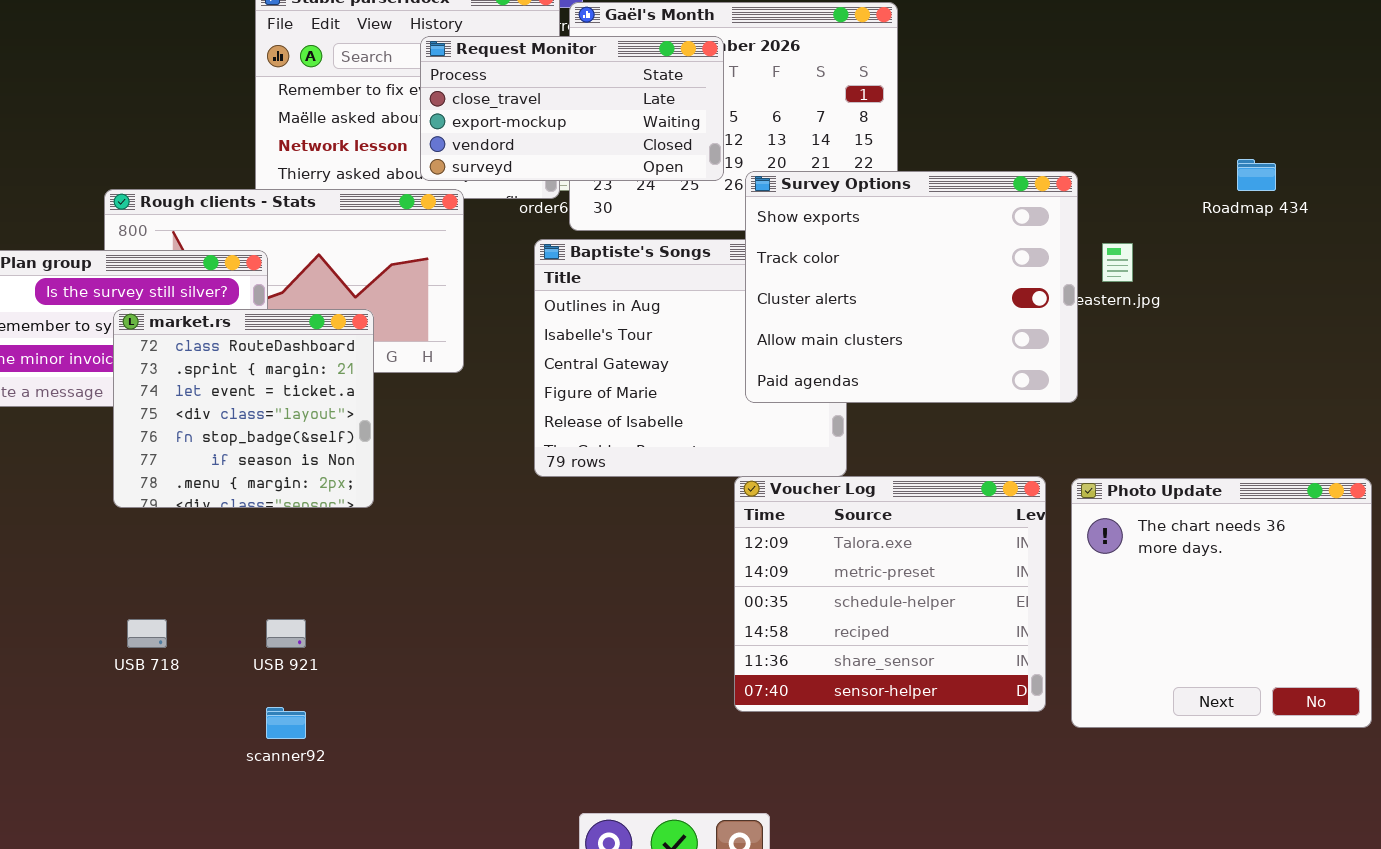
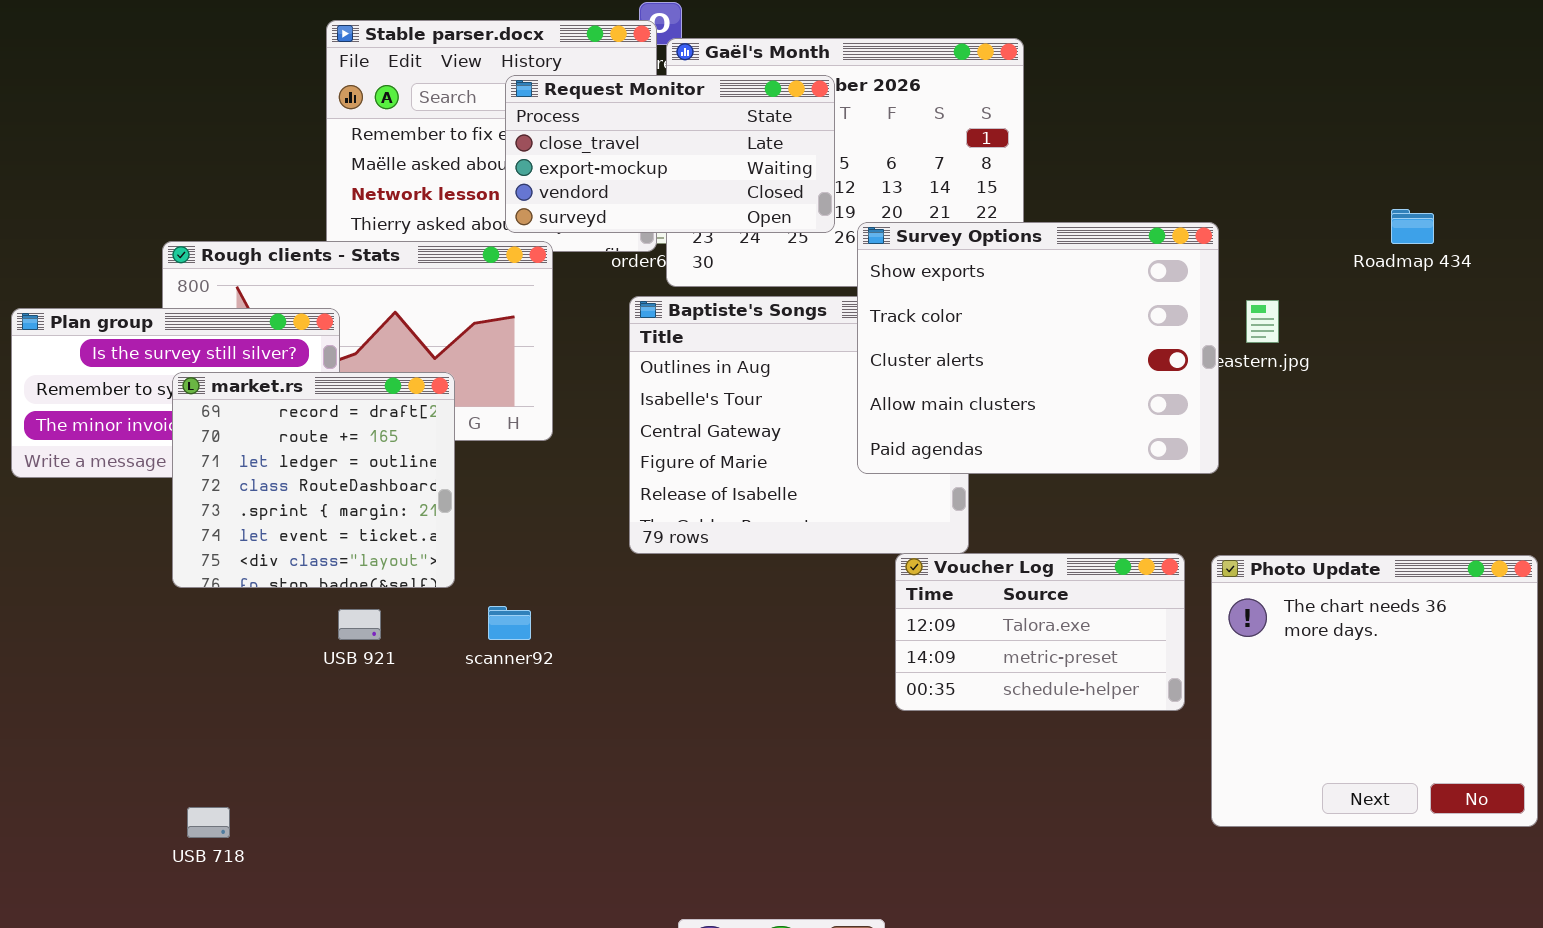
market.rs: [113,309,374,508] -> [172,372,455,588], scrolled up 3 rows
Voucher Log: [734,476,1046,712] -> [895,553,1185,711], resized
USB 718: [127,619,167,648] -> [187,807,230,838], moved
USB 921: [266,619,306,648] -> [338,609,381,640], moved
scanner92: [266,707,306,739] -> [488,606,531,640], moved

